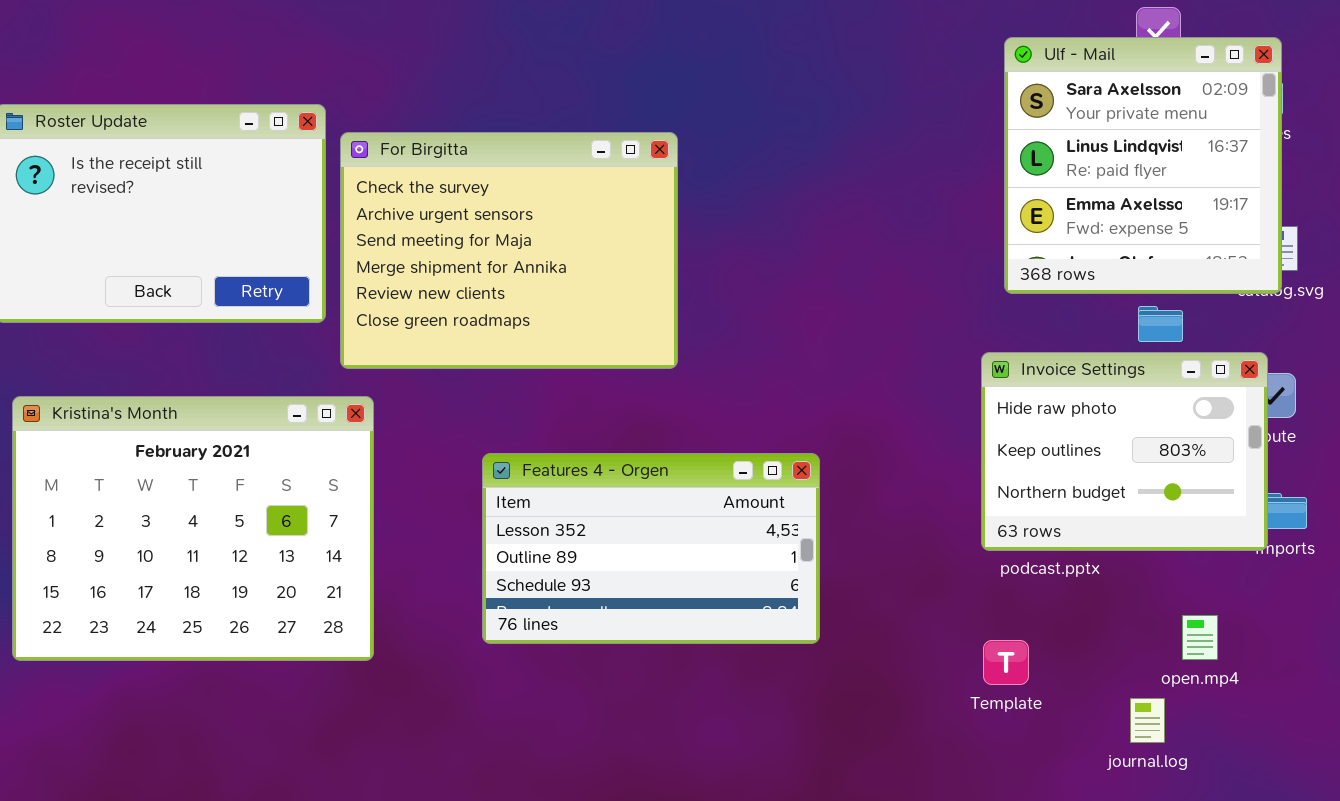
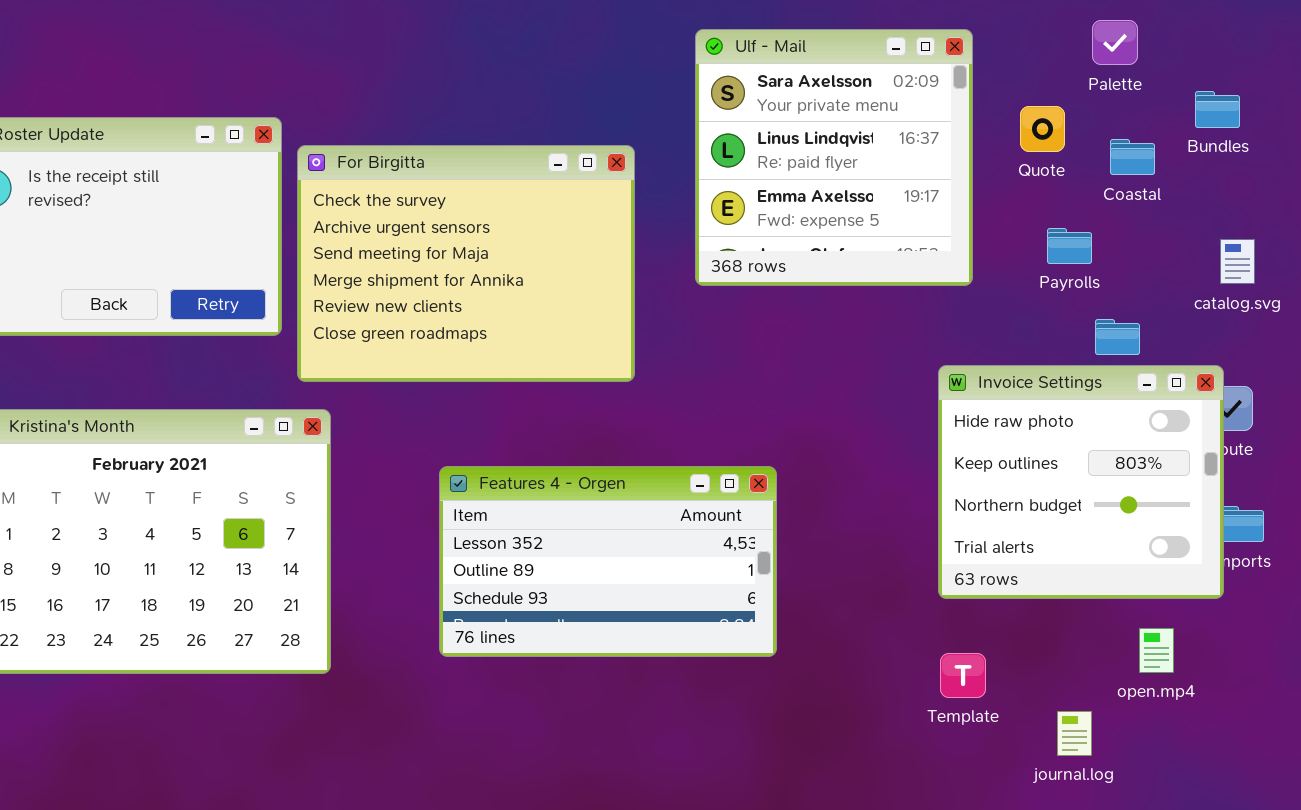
Ulf - Mail: [1004,37,1282,294] -> [695,29,973,286], moved
Invoice Settings: [981,352,1268,551] -> [938,365,1224,599], resized
journal.log: [1130,698,1165,743] -> [1057,711,1092,756], moved

